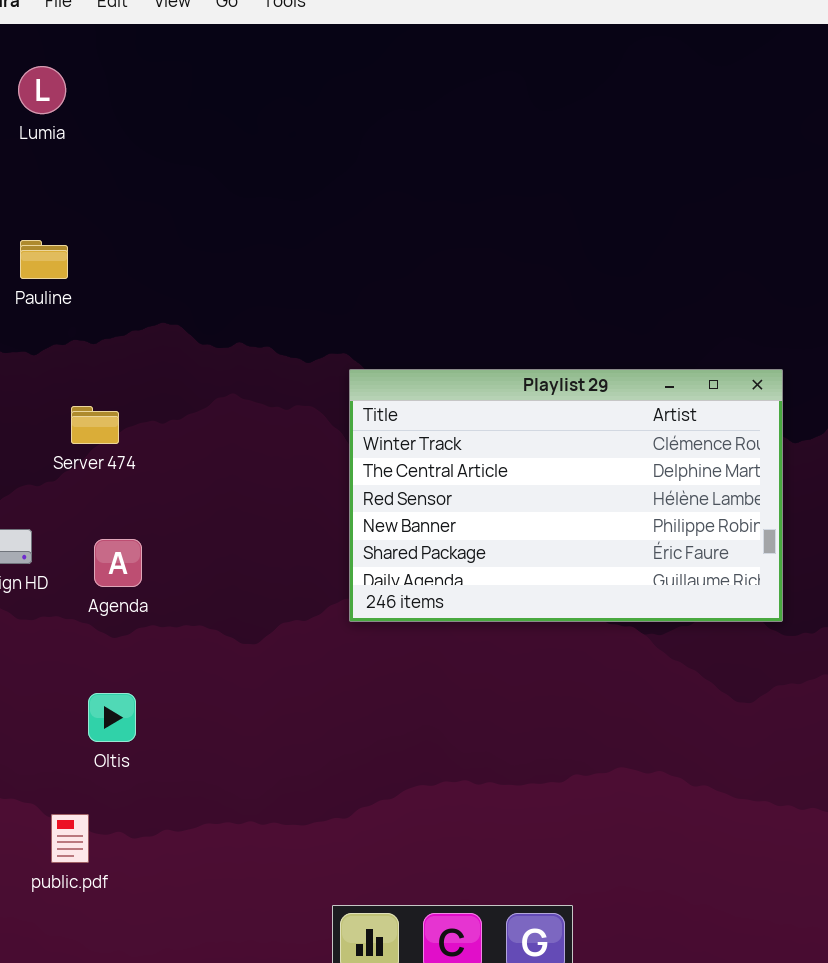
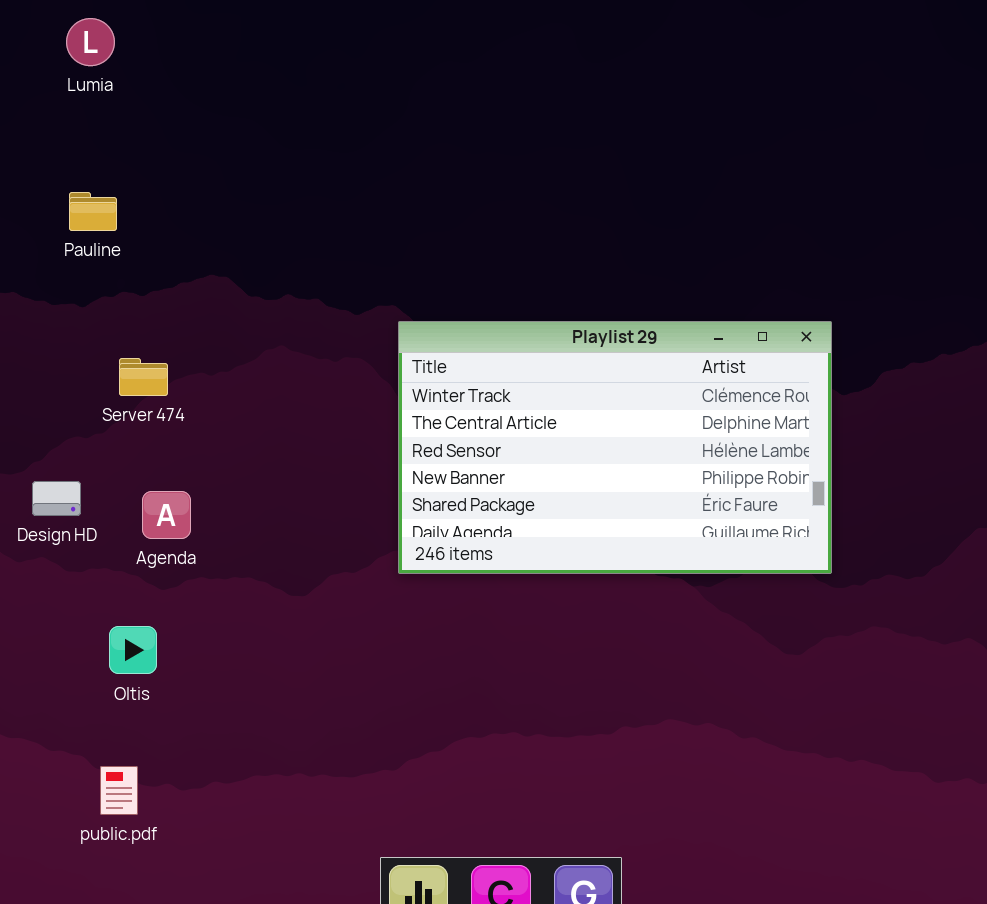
Oltis: [88,693,136,742] -> [109,626,157,674], moved

